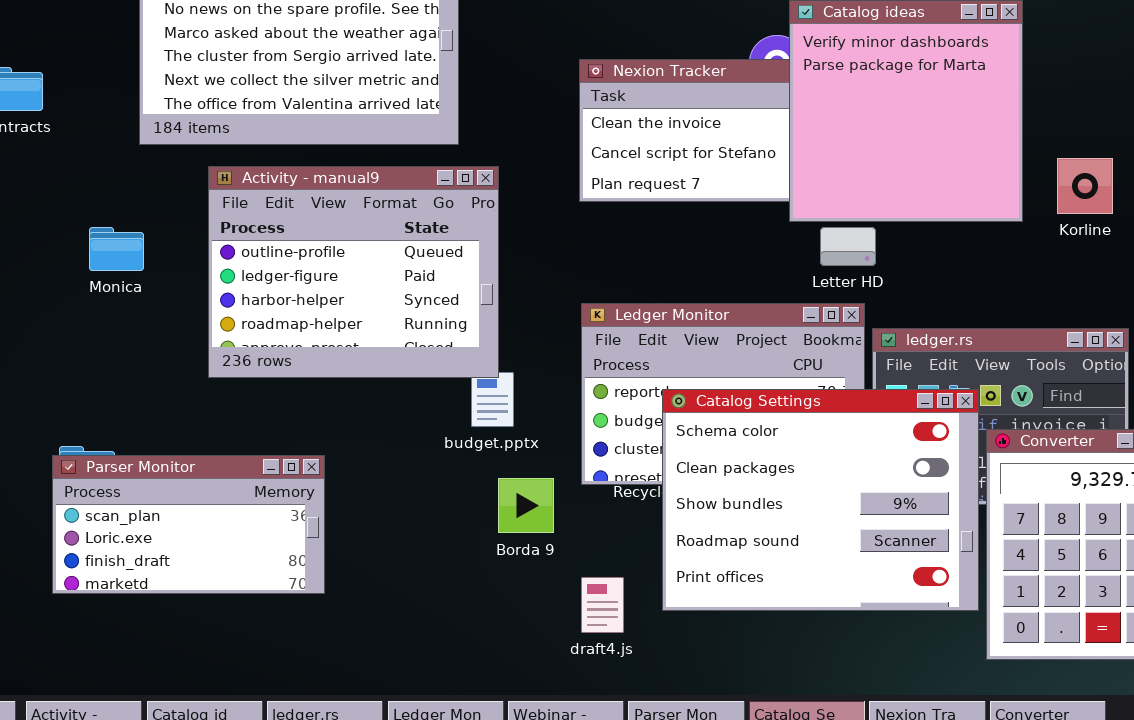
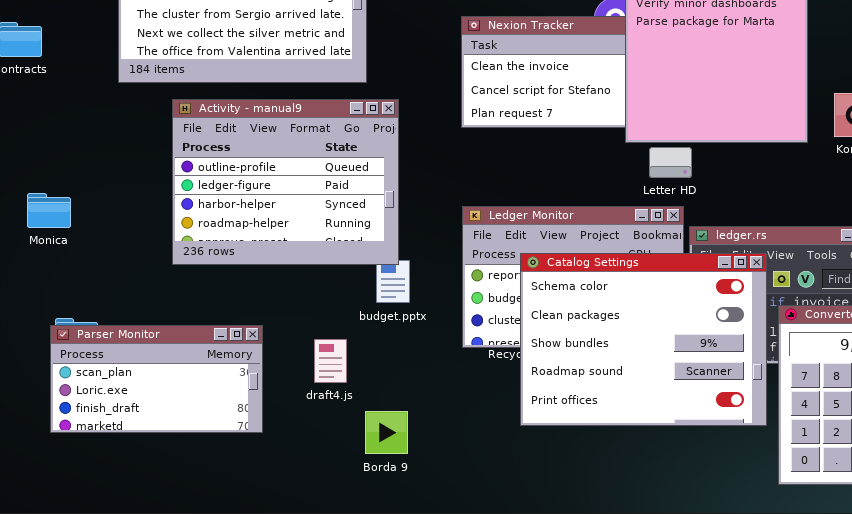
Monica: [89,227,144,271] -> [27,193,71,228], moved
Catalog Settings: [662,389,979,611] -> [520,253,767,426], moved
Borda 9: [498,478,554,533] -> [365,411,408,454], moved
draft4.js: [581,577,624,633] -> [314,339,347,383], moved

